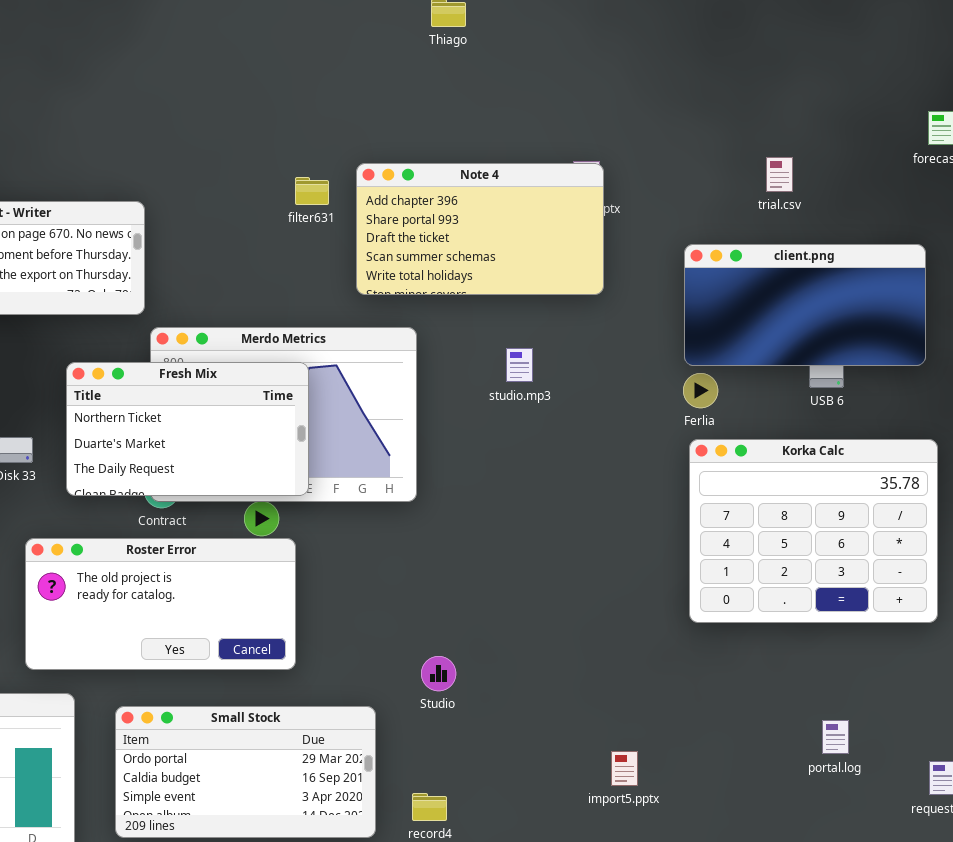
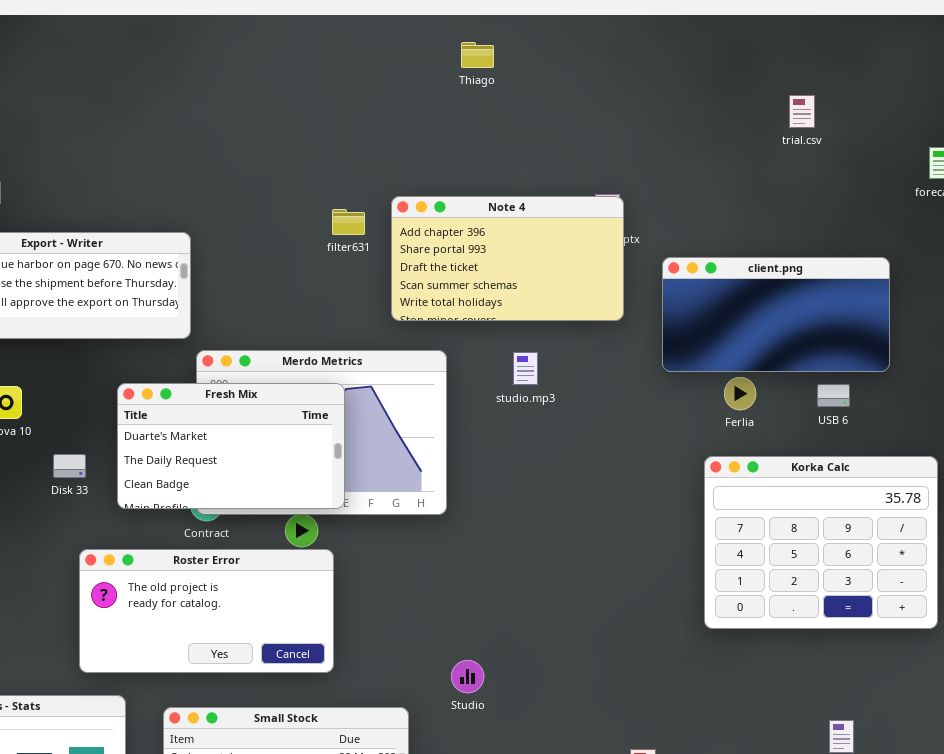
trial.csv: [766,157,793,192] -> [789,95,815,128], moved
client.png: [684,244,926,366] -> [662,257,890,372], moved
studio.mp3: [506,348,533,382] -> [513,352,538,385], moved
Fresh Mix: [66,362,309,496] -> [117,383,345,509], scrolled down 1 row
Ferlia: [683,373,718,408] -> [724,377,756,410], moved

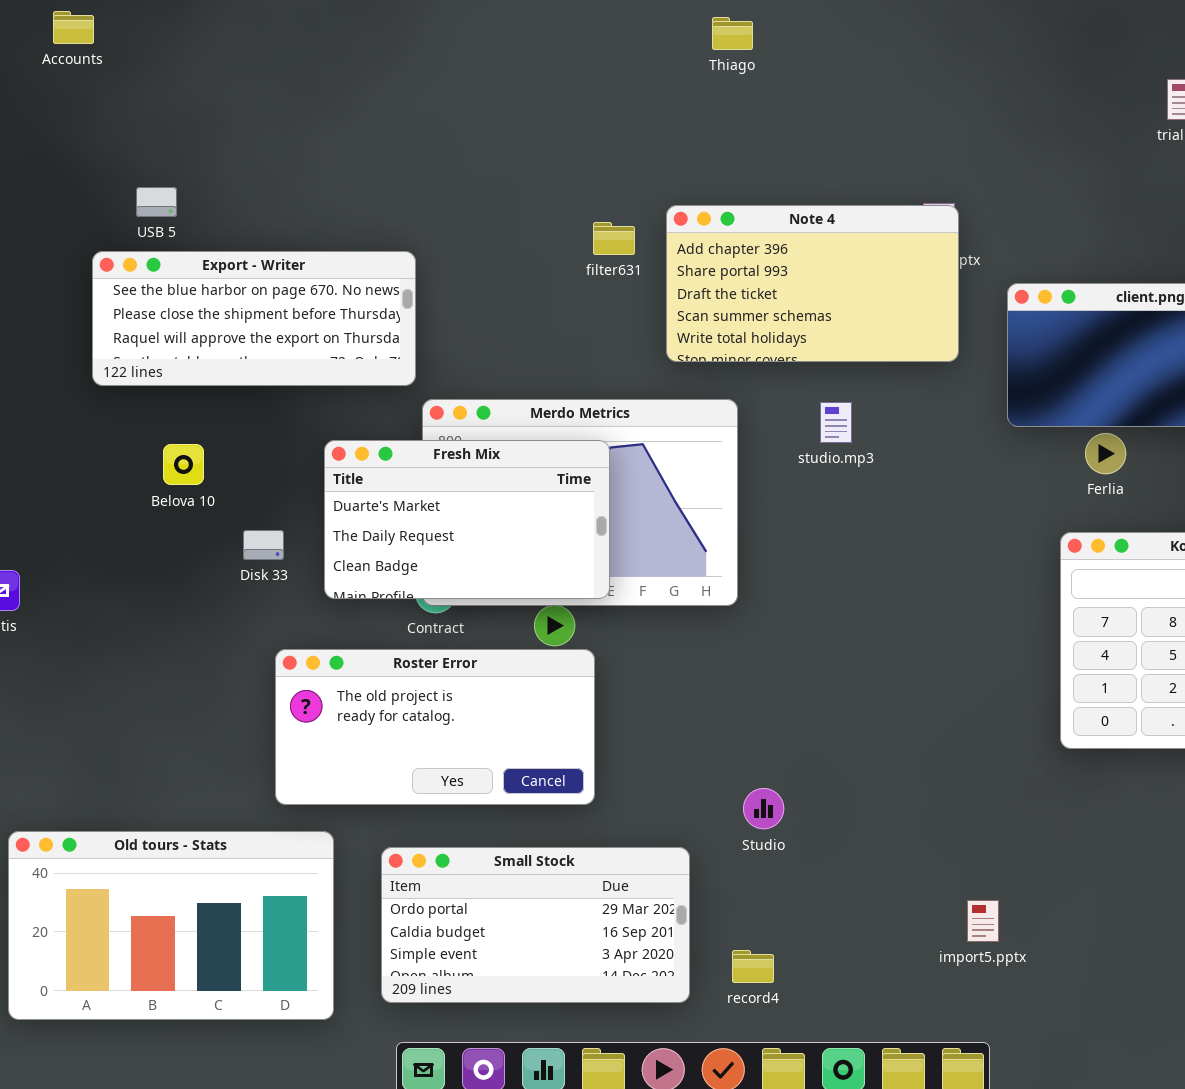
Thiago: [461,42,494,68] -> [712,17,753,50], moved

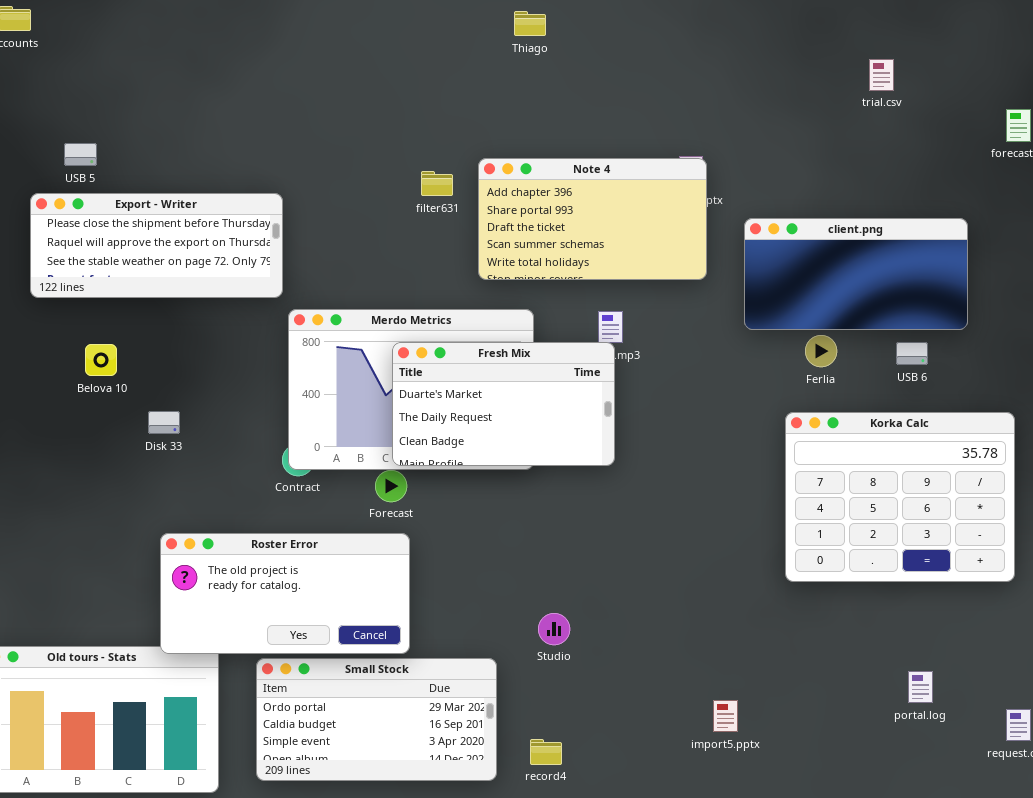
Export - Writer: [92,251,416,386] -> [30,193,283,298], scrolled down 1 row
Fresh Mix: [324,440,610,599] -> [392,342,615,466], moved
Roster Error: [275,649,595,805] -> [160,533,410,654], moved

